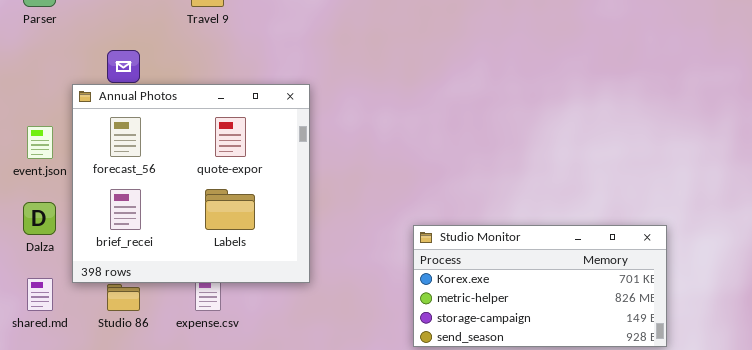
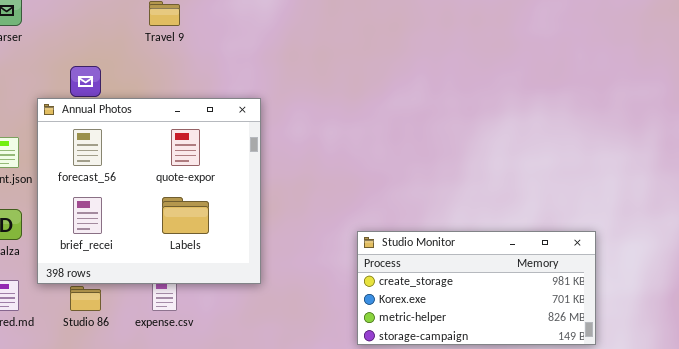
Studio Monitor: [413,225,667,347] -> [357,231,596,345], scrolled up 1 row

